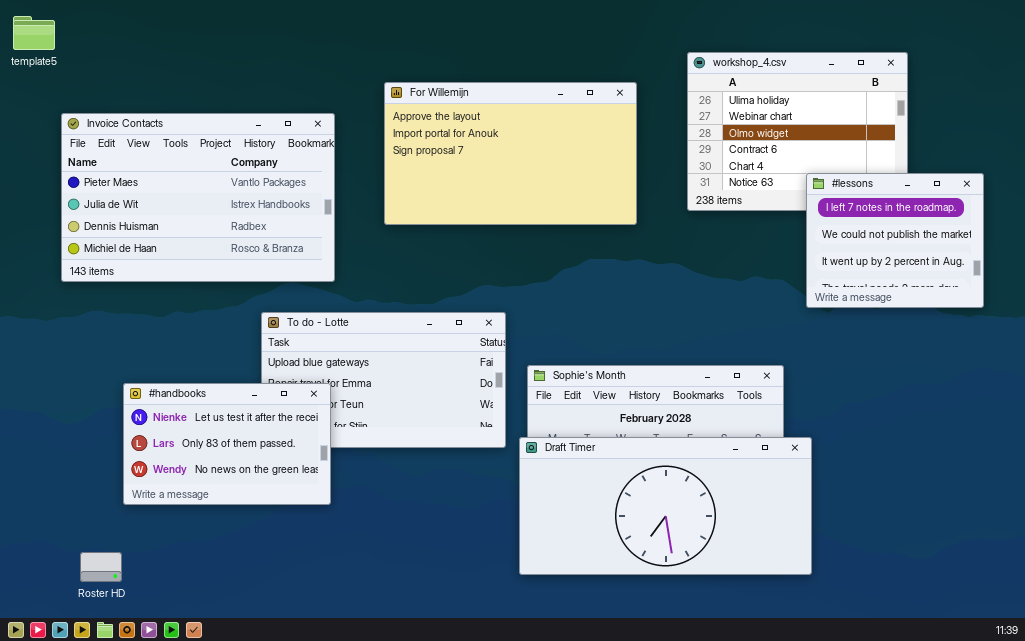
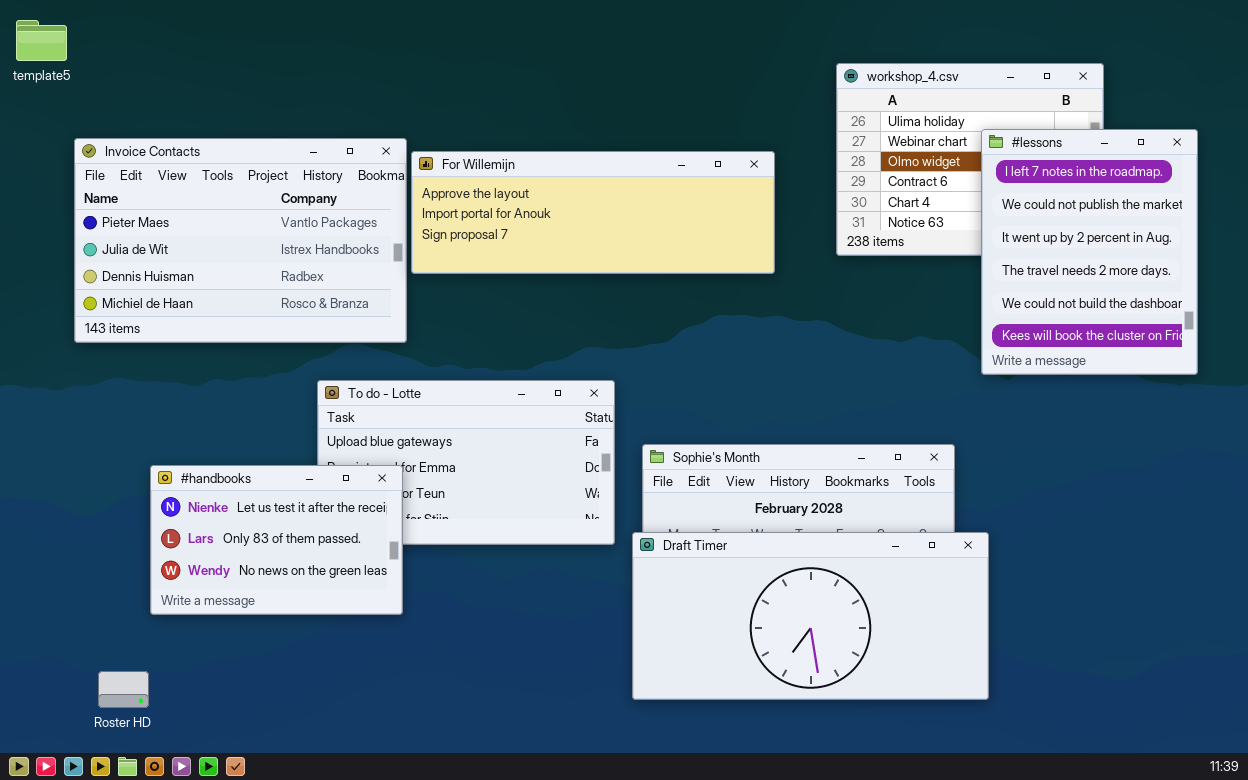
For Willemijn: [384,82,637,225] -> [411,151,775,274], resized
#lessons: [806,173,984,308] -> [981,129,1198,375], resized

